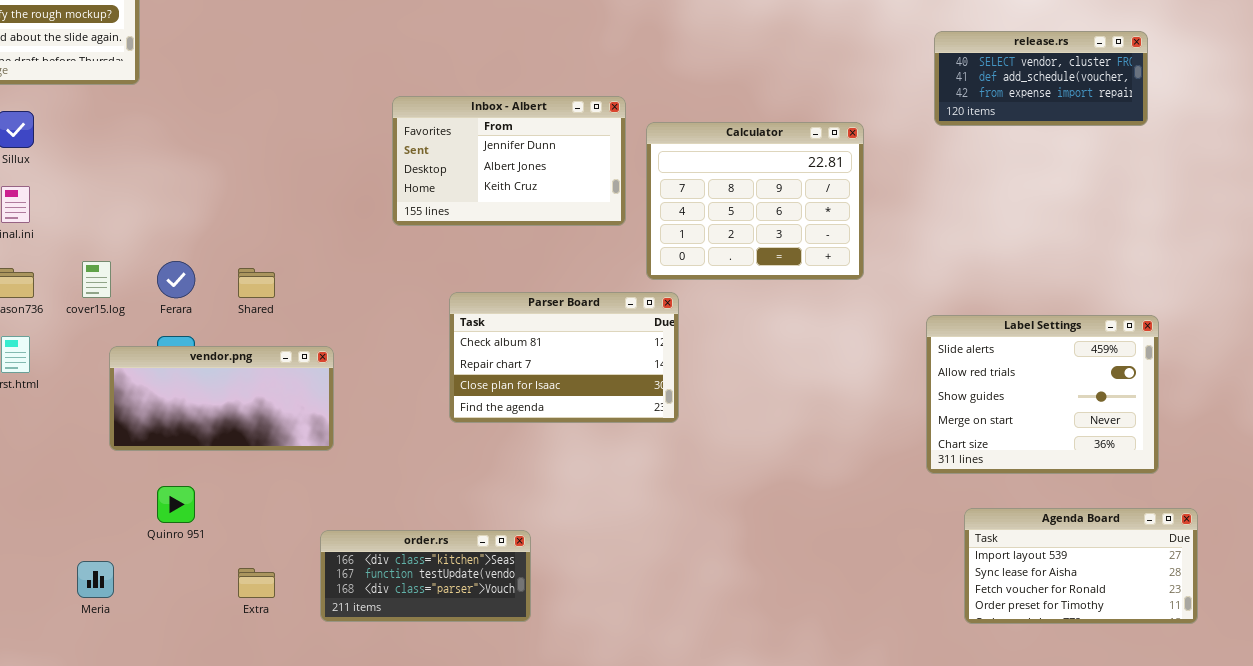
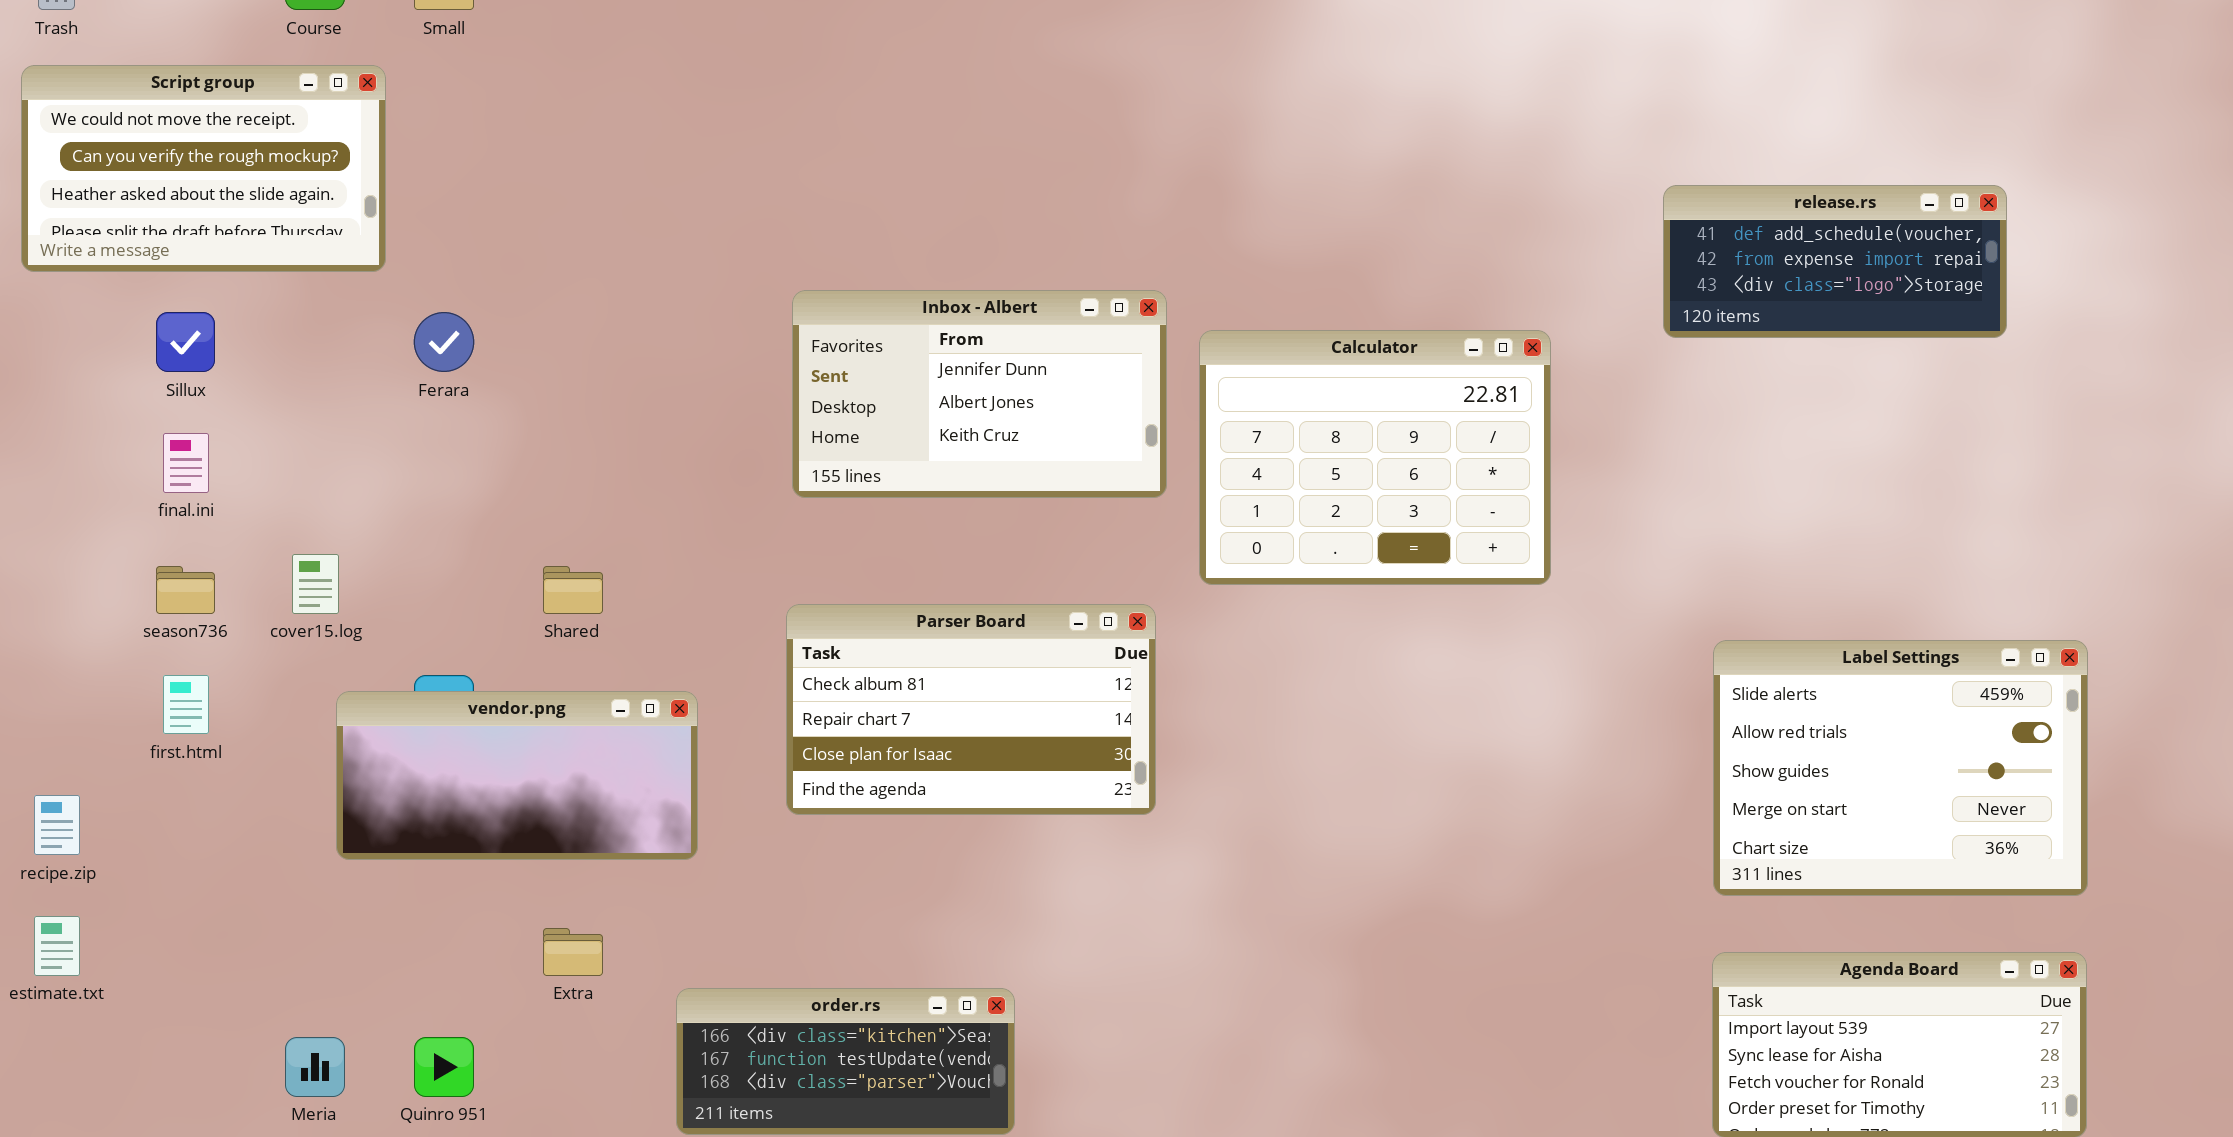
release.rs: [934,31,1148,126] -> [1663,185,2007,338], scrolled down 1 row
Ferara: [157,261,195,298] -> [414,312,474,372], moved
Parser Board: [449,292,679,423] -> [786,604,1156,815], moved
Label Settings: [926,315,1159,474] -> [1713,640,2088,896], moved
Quinro 951: [157,486,195,523] -> [414,1037,474,1097], moved
Extra: [238,568,275,598] -> [543,928,603,976], moved

